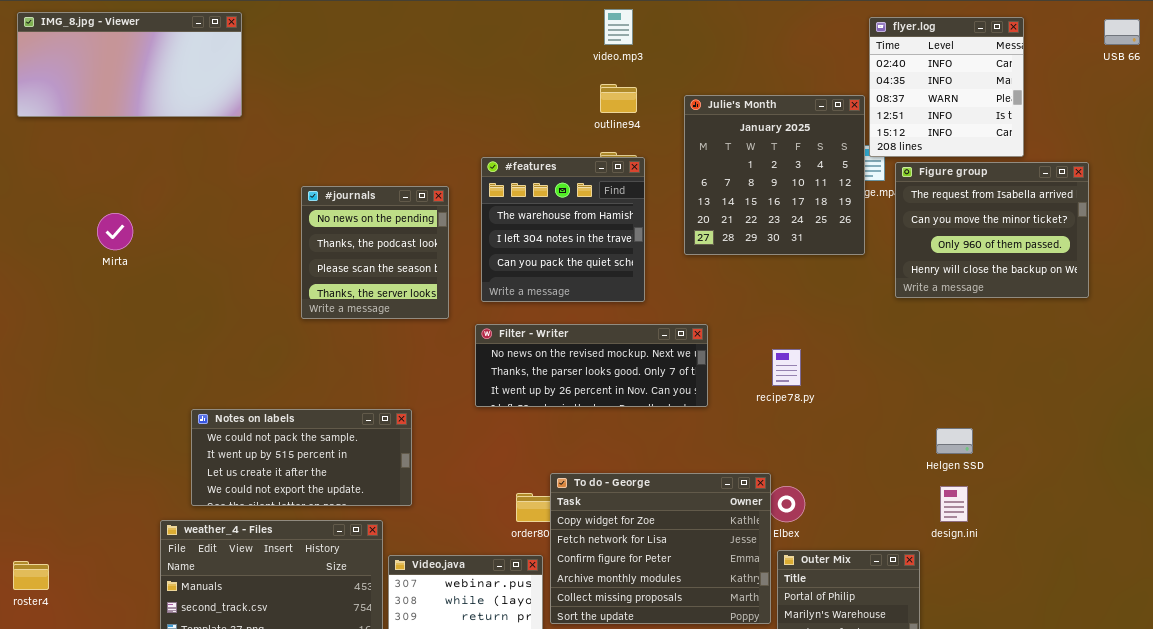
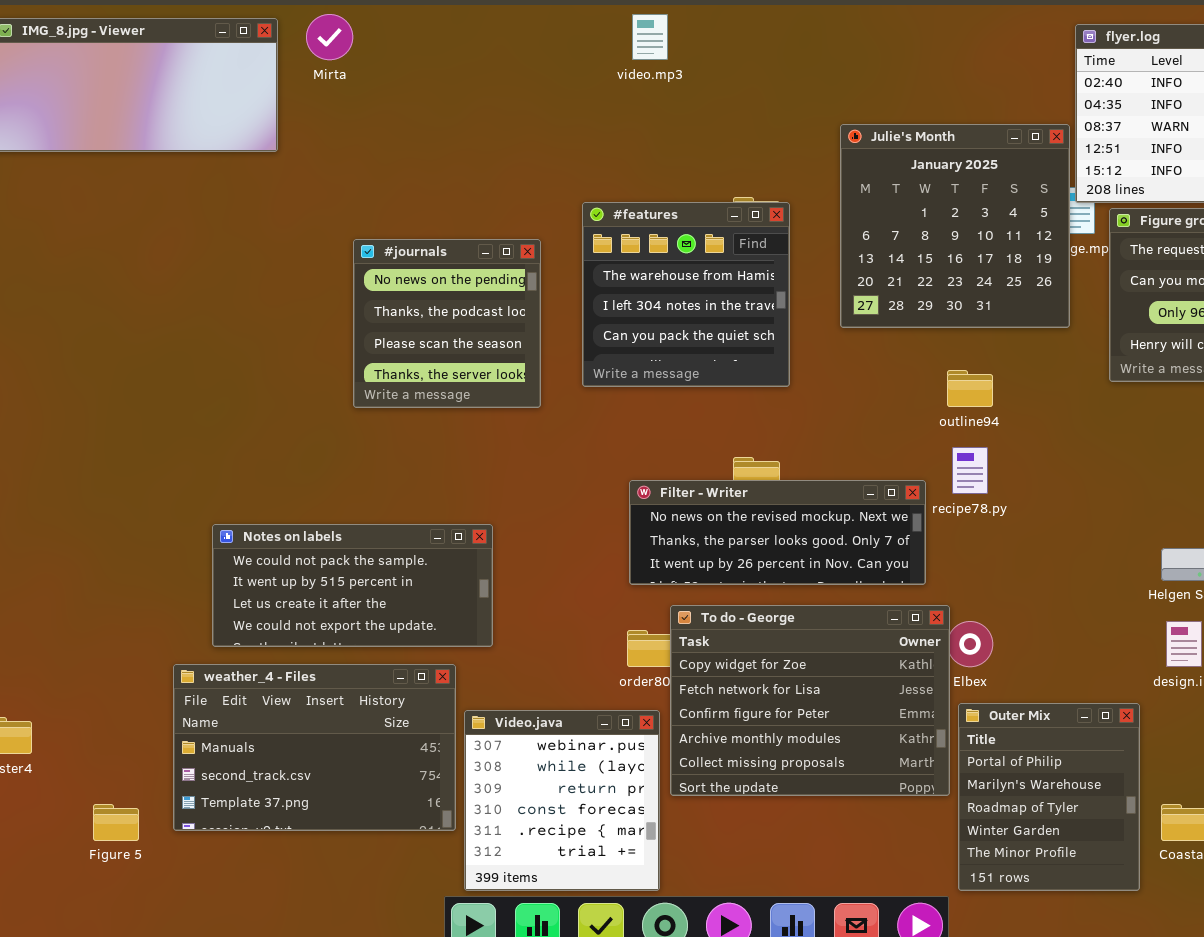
video.mp3: [604,9,633,45] -> [632,14,668,60], moved
outline94: [600,84,637,113] -> [947,370,993,407], moved
Mirta: [97,213,133,250] -> [306,14,353,60], moved
Filter - Writer: [475,324,708,407] -> [629,480,926,585], moved

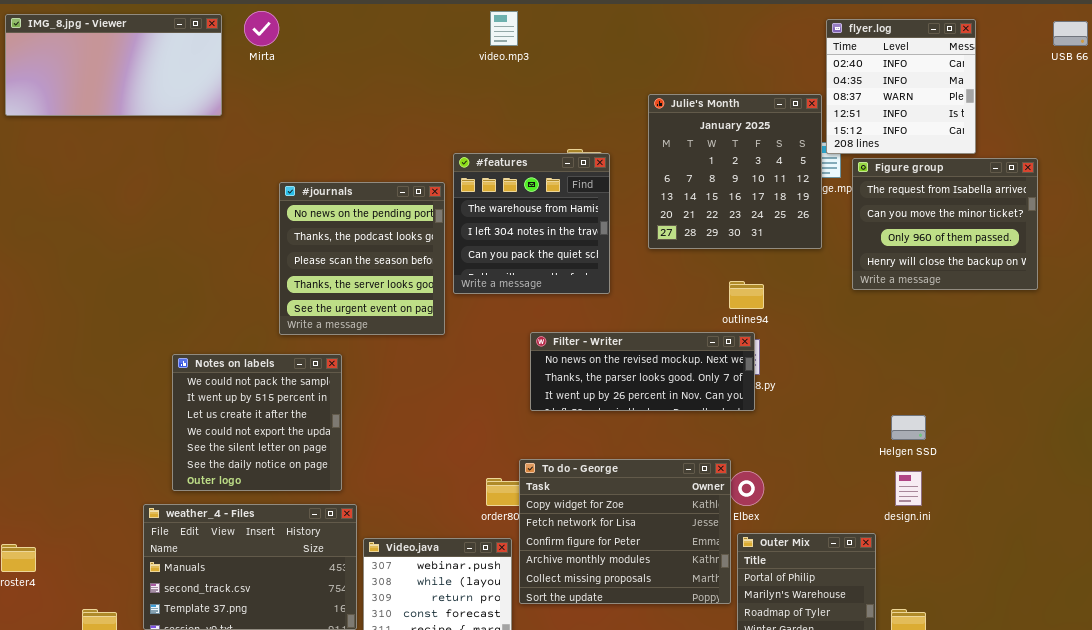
#journals: [353,239,541,408] -> [279,182,445,335], resized
Filter - Writer: [629,480,926,585] -> [530,332,755,411], moved
Notes on labels: [212,524,493,647] -> [172,354,342,491], resized

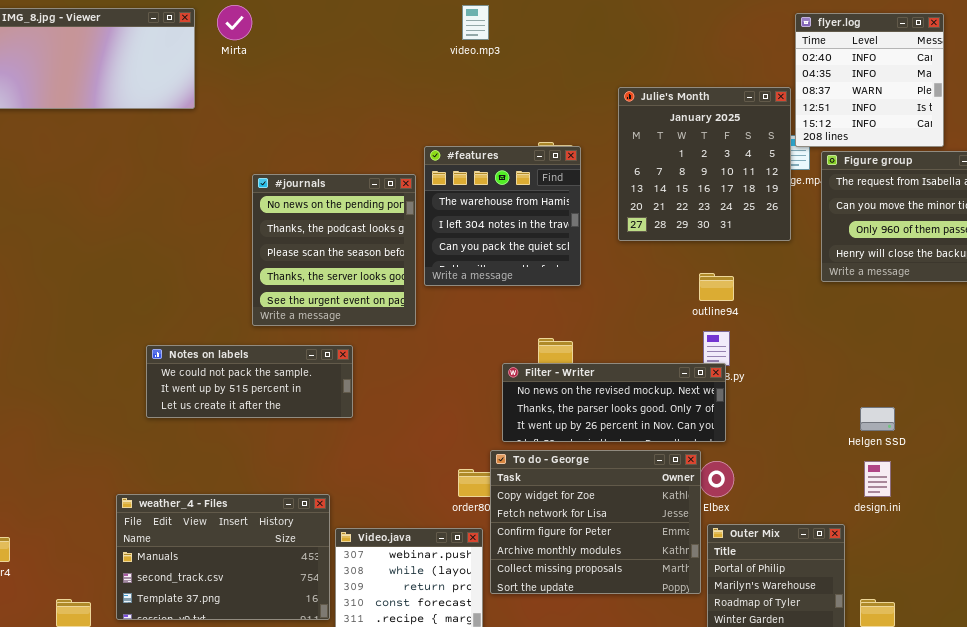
Filter - Writer: [530,332,755,411] -> [502,363,726,442], moved
Notes on labels: [172,354,342,491] -> [146,345,353,418], resized

